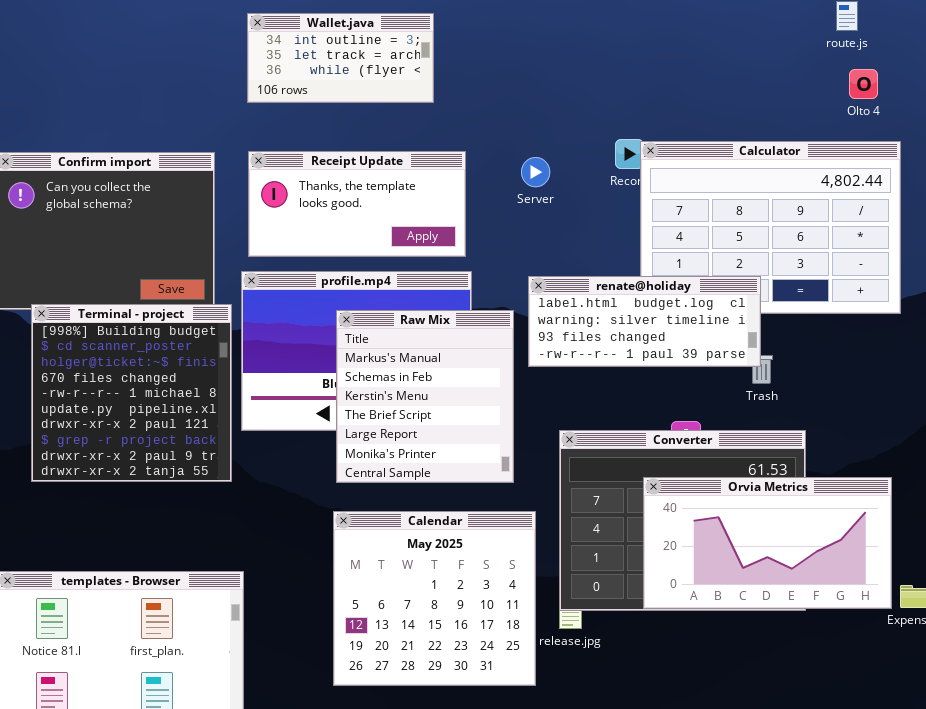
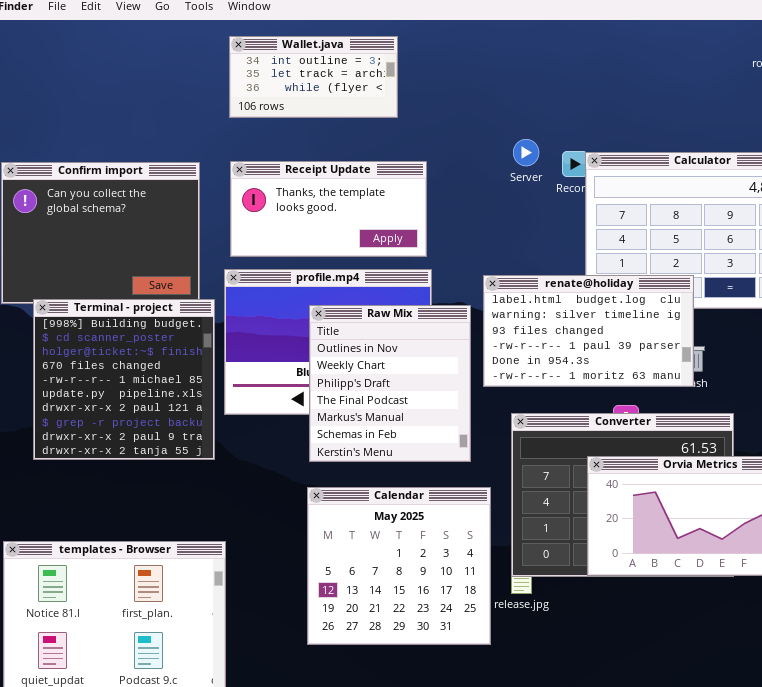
Server: [521,157,550,187] -> [513,139,539,166], moved
renate@holiday: [528,276,761,367] -> [483,275,694,387], resized
Raw Mix: [336,310,514,483] -> [309,305,471,462], scrolled up 4 rows

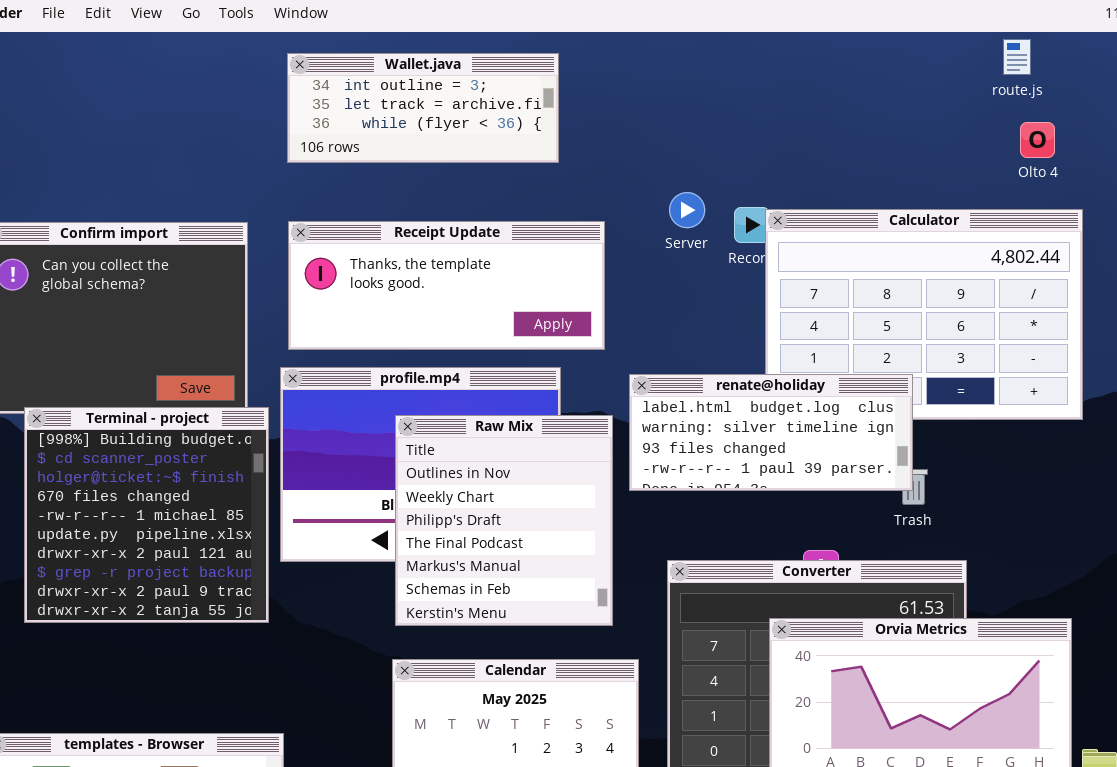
Wallet.java: [229,36,398,118] -> [287,53,559,163], resized
Receipt Update: [230,161,427,257] -> [288,221,605,350], resized
renate@holiday: [483,275,694,387] -> [629,374,913,491], resized

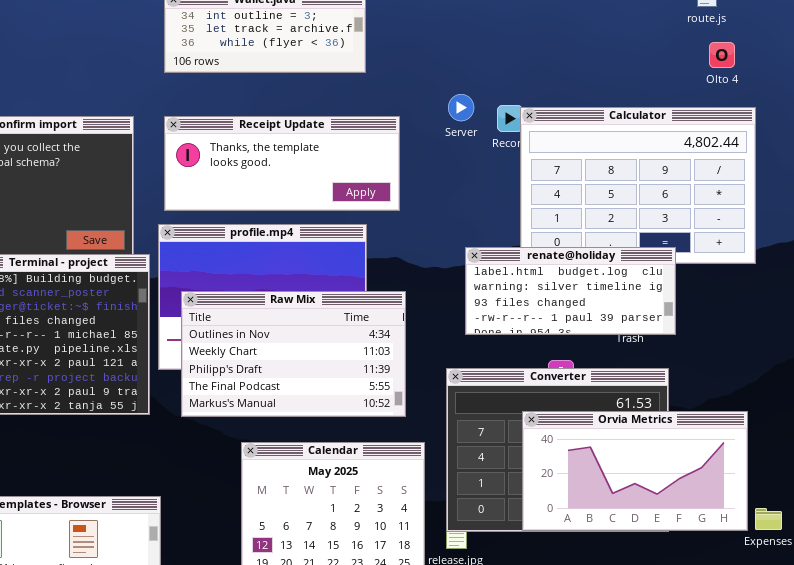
renate@holiday: [629,374,913,491] -> [465,247,676,335], moved
Raw Mix: [395,415,613,626] -> [181,291,406,417], resized

